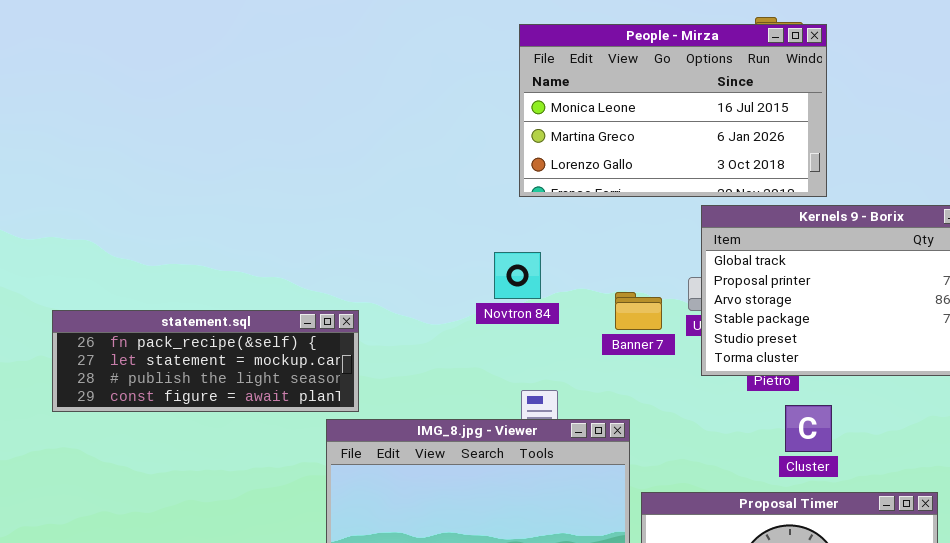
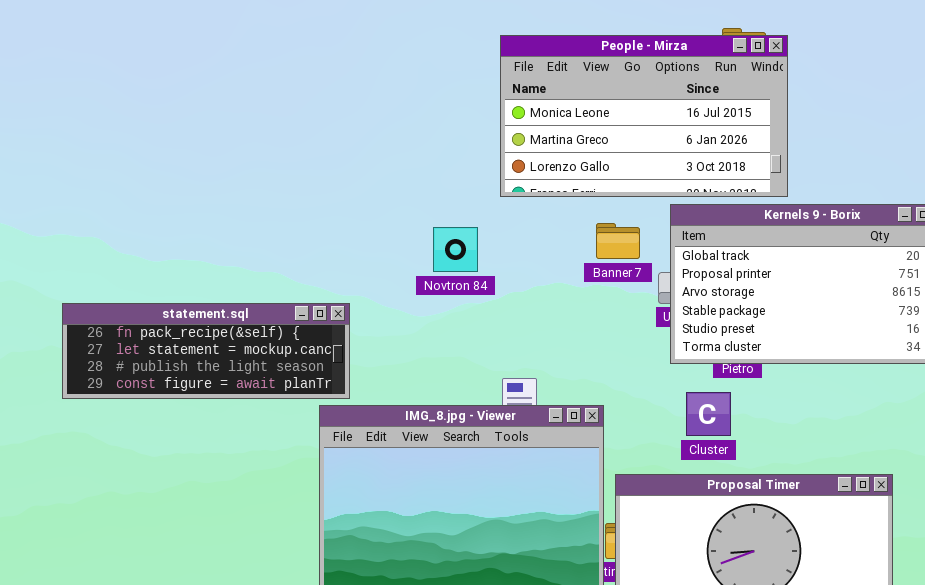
Novtron 84: [494,252,541,299] -> [433,227,478,272], moved
Banner 7: [615,292,662,330] -> [596,223,640,259], moved
Cluster: [785,405,832,452] -> [686,392,731,436], moved

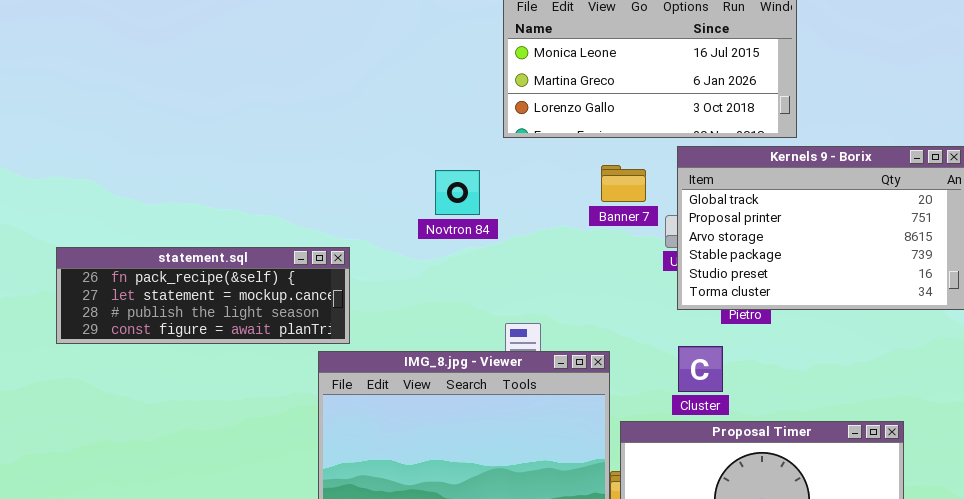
Cluster: [686,392,731,436] -> [678,346,723,392], moved

